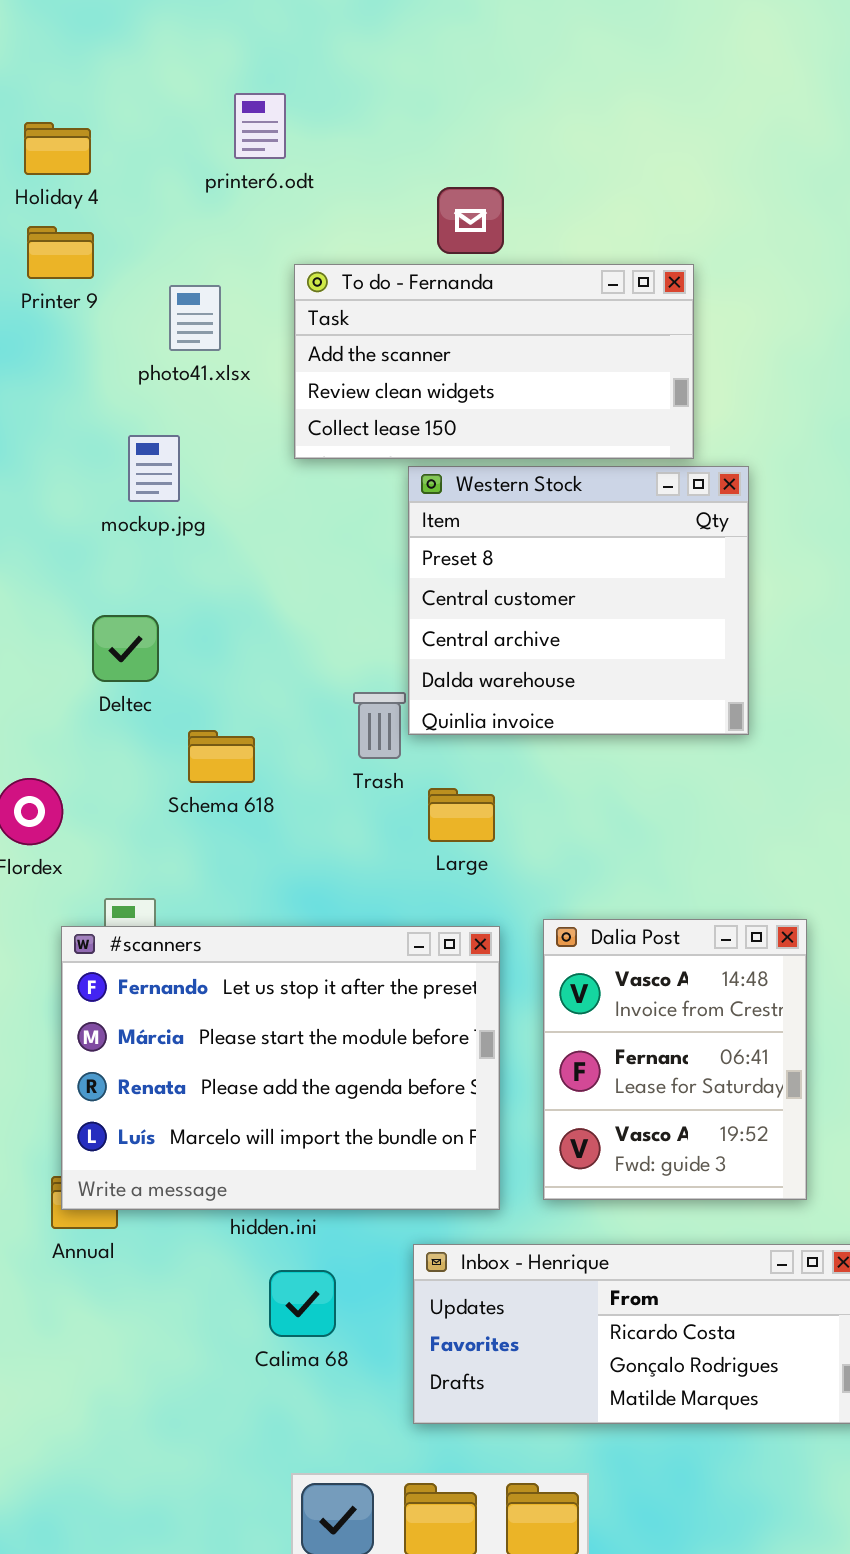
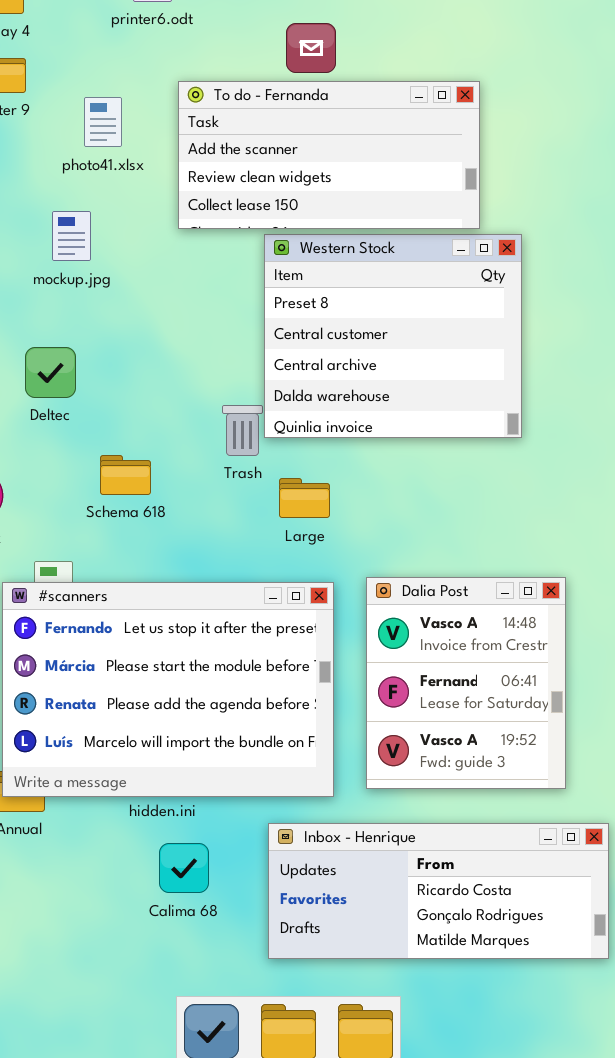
Schema 618: [188,730,255,783] -> [100,455,151,495], moved

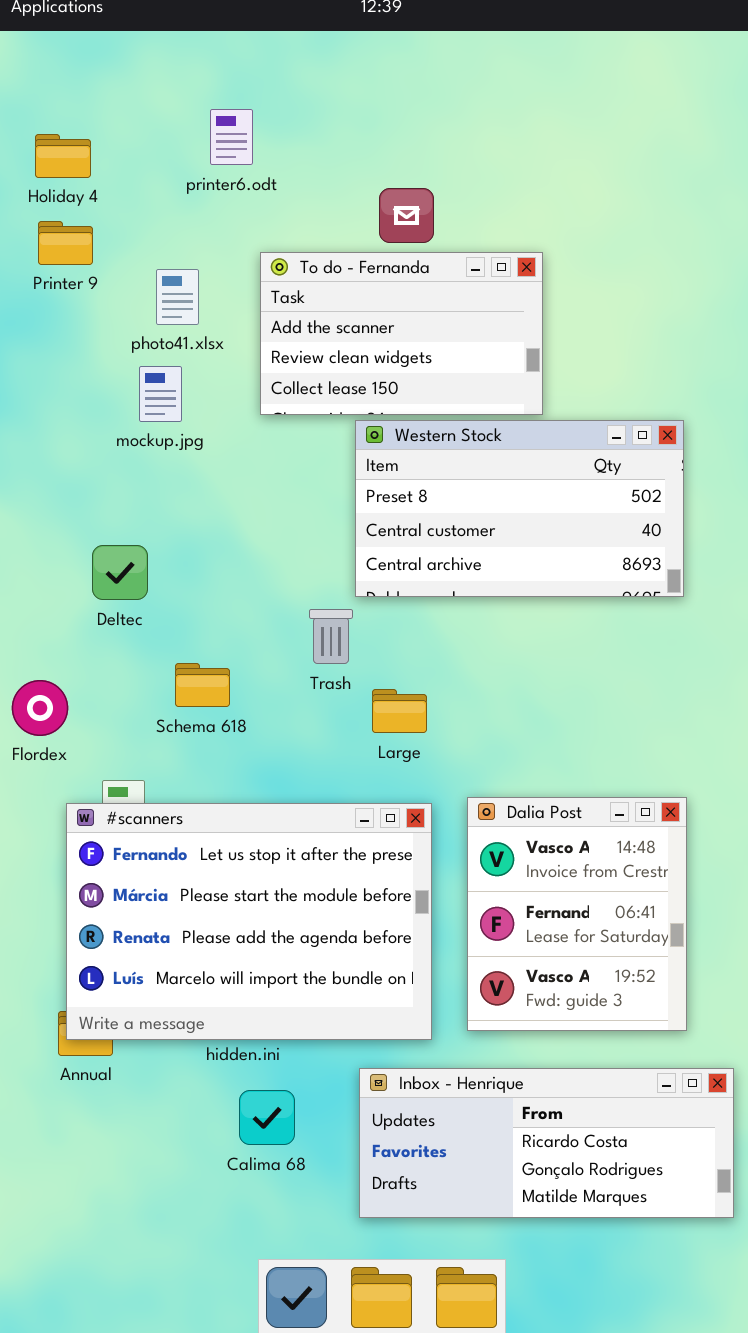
To do - Fernanda: [178,81,480,229] -> [260,252,543,415], resized
mockup.jpg: [52,211,91,261] -> [139,366,182,422], moved
Western Stock: [264,234,522,438] -> [355,420,684,597], resized

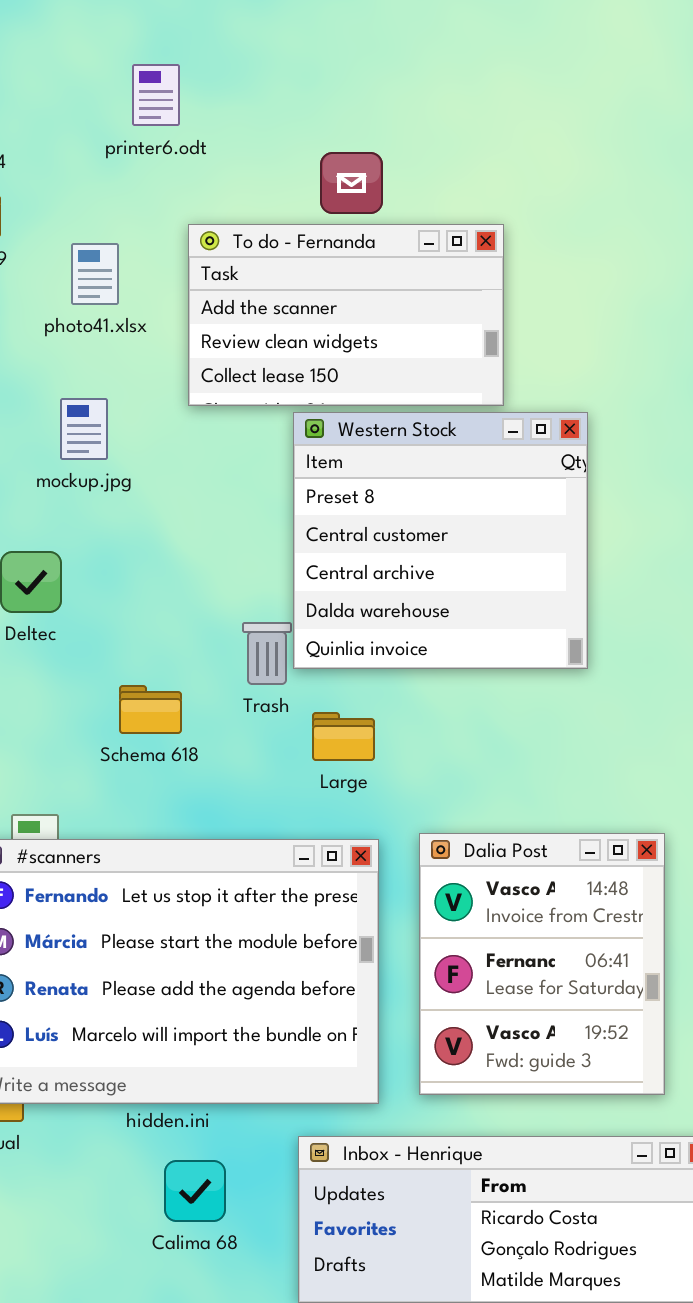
mockup.jpg: [139,366,182,422] -> [60,398,108,460], moved
Western Stock: [355,420,684,597] -> [293,412,588,669], resized
Schema 618: [175,663,230,707] -> [119,685,182,734], moved

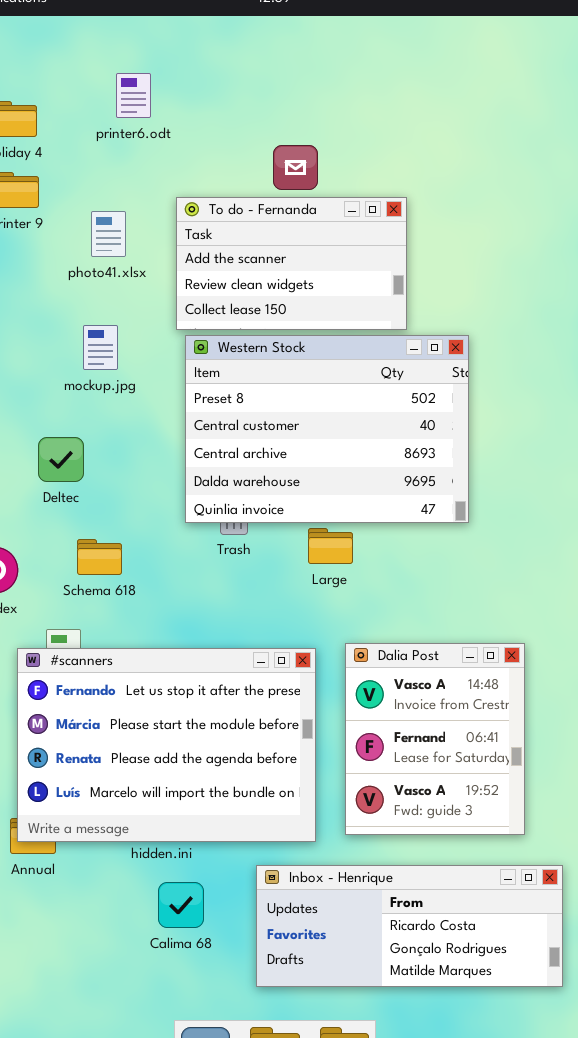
printer6.odt: [132,64,180,126] -> [116,73,151,118], moved
Western Stock: [293,412,588,669] -> [185,335,469,523], resized
Schema 618: [119,685,182,734] -> [77,539,122,575], moved
Large: [312,712,375,761] -> [308,528,353,564], moved

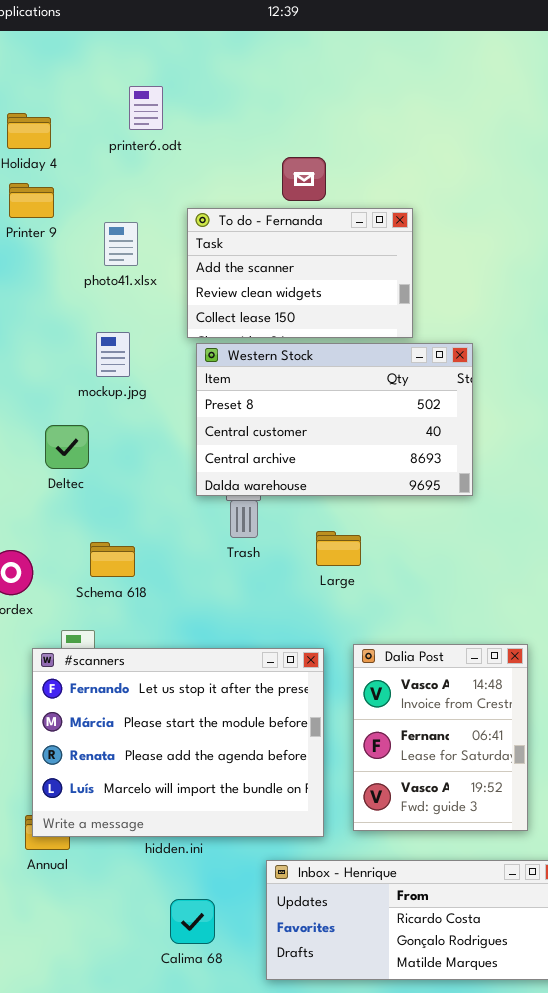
Western Stock: [185,335,469,523] -> [196,343,473,496], resized
Deltec: [38,437,84,482] -> [45,425,89,469], moved
Calima 68: [158,882,204,928] -> [170,899,215,944], moved

